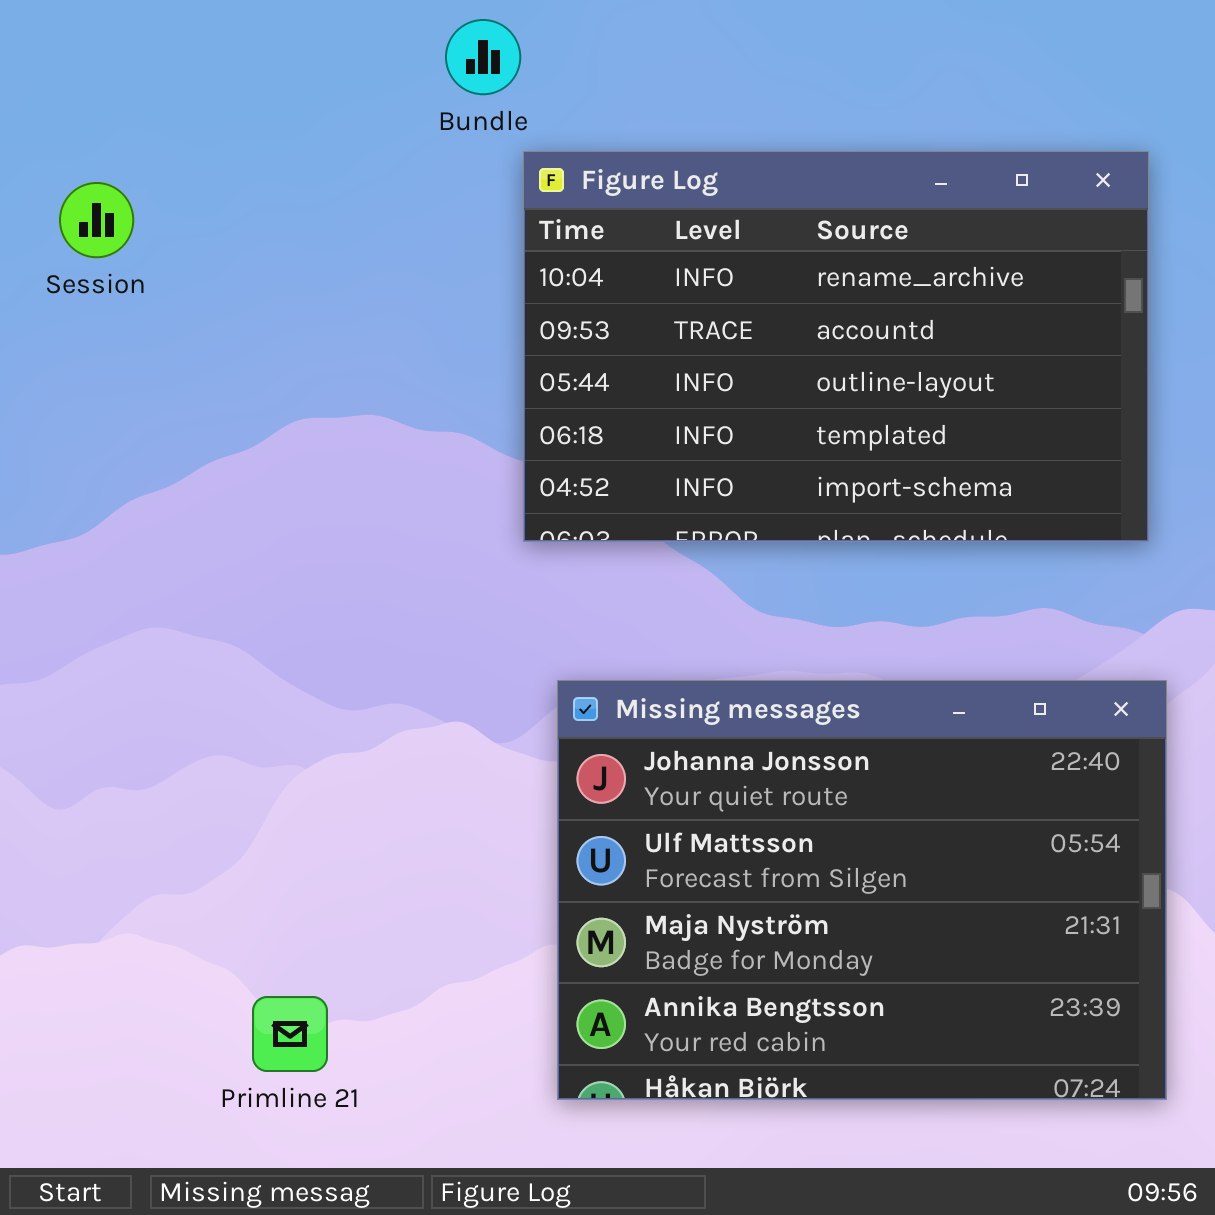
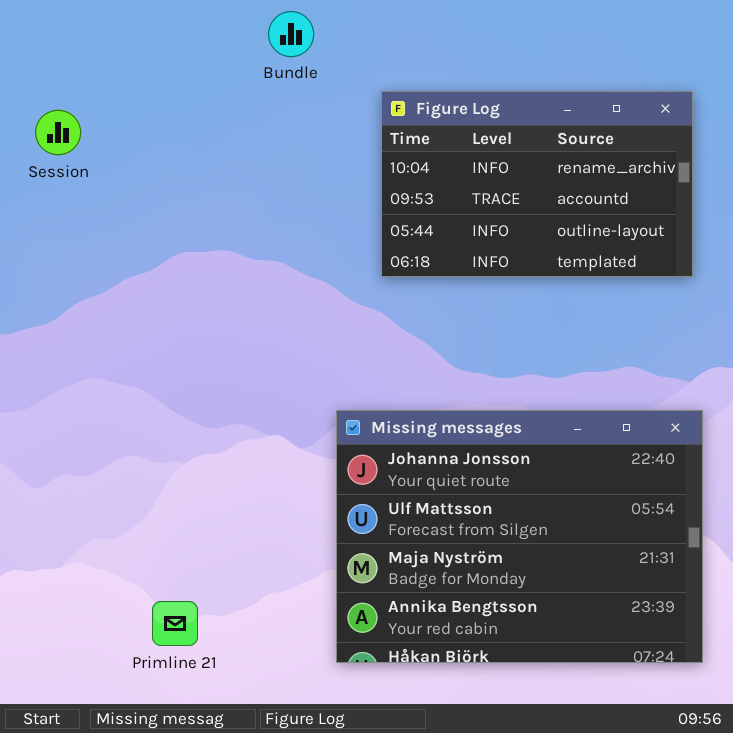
Figure Log: [523,151,1149,542] -> [381,91,693,277], resized

